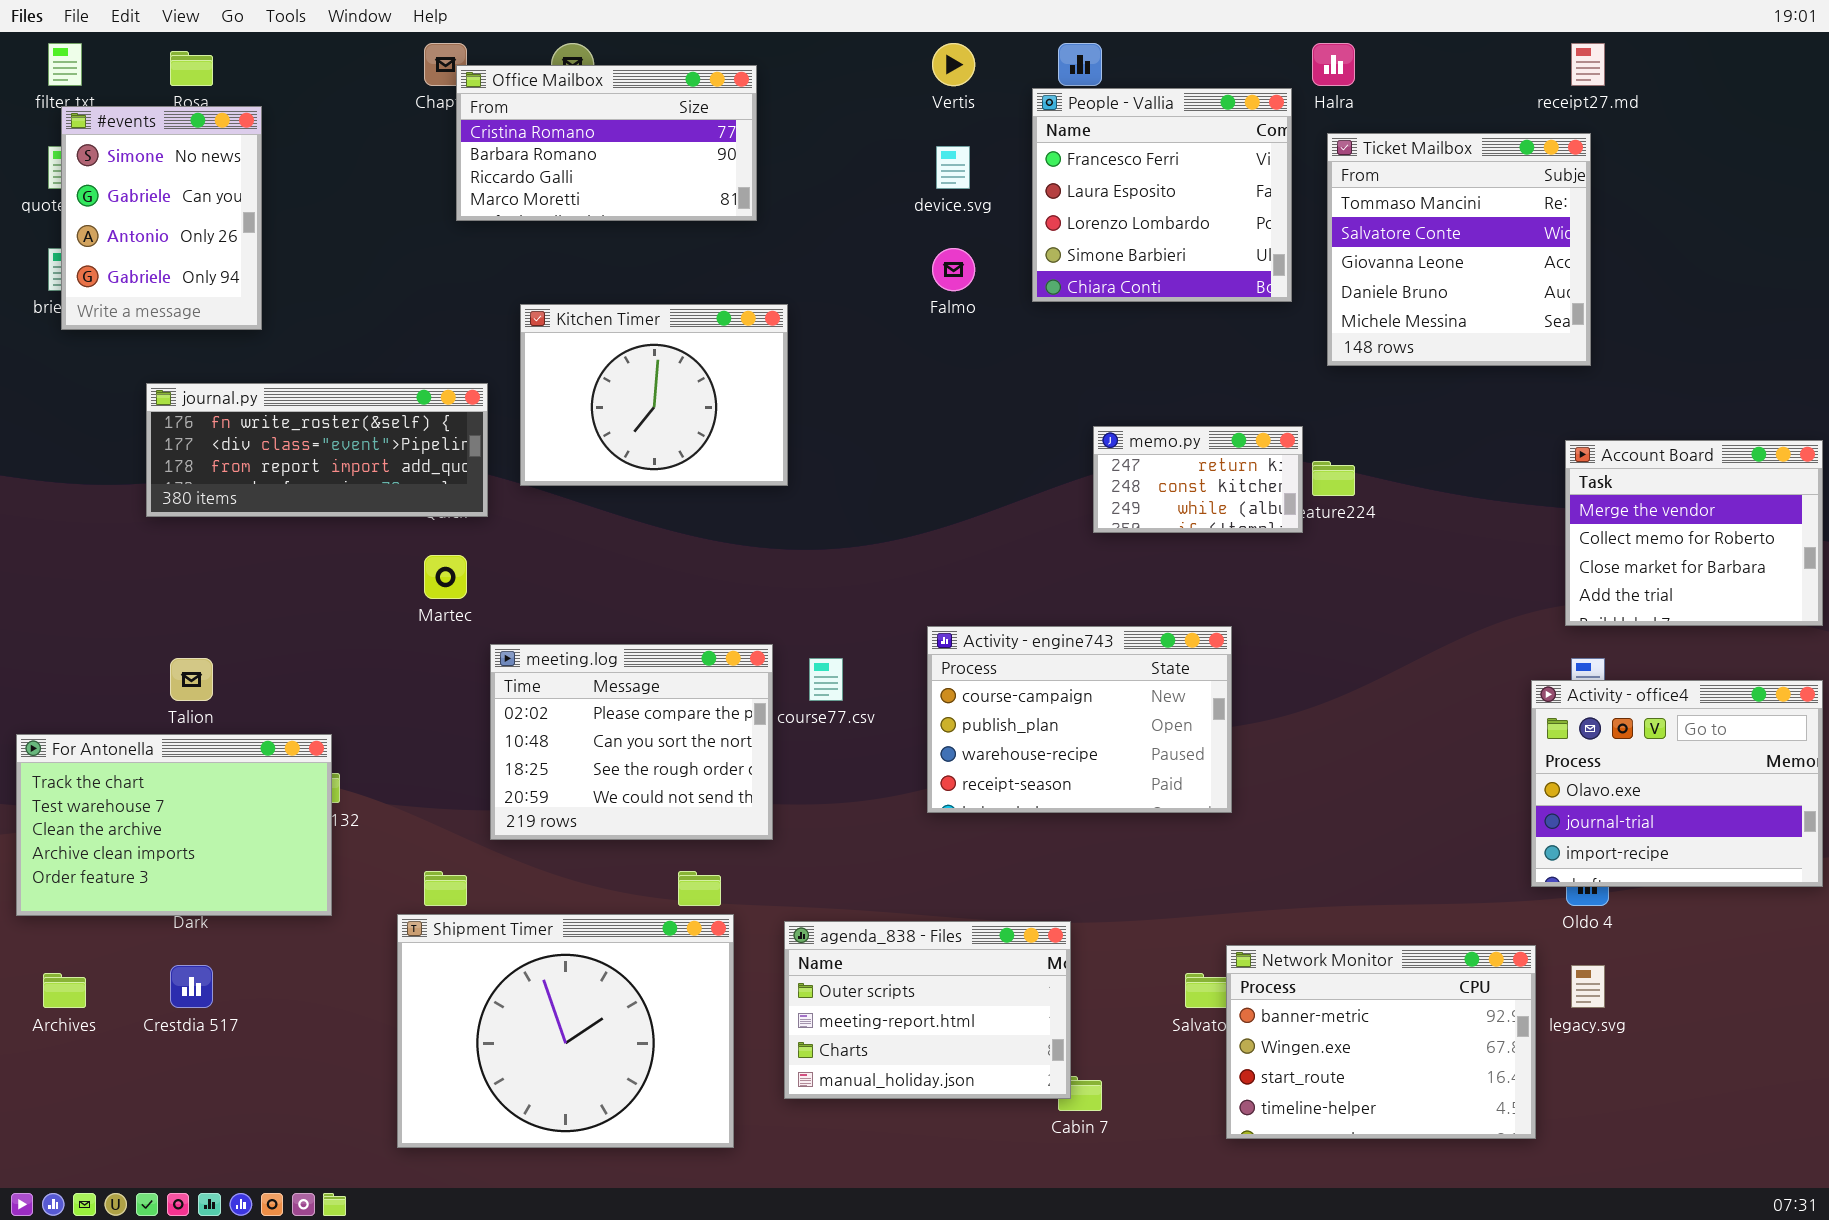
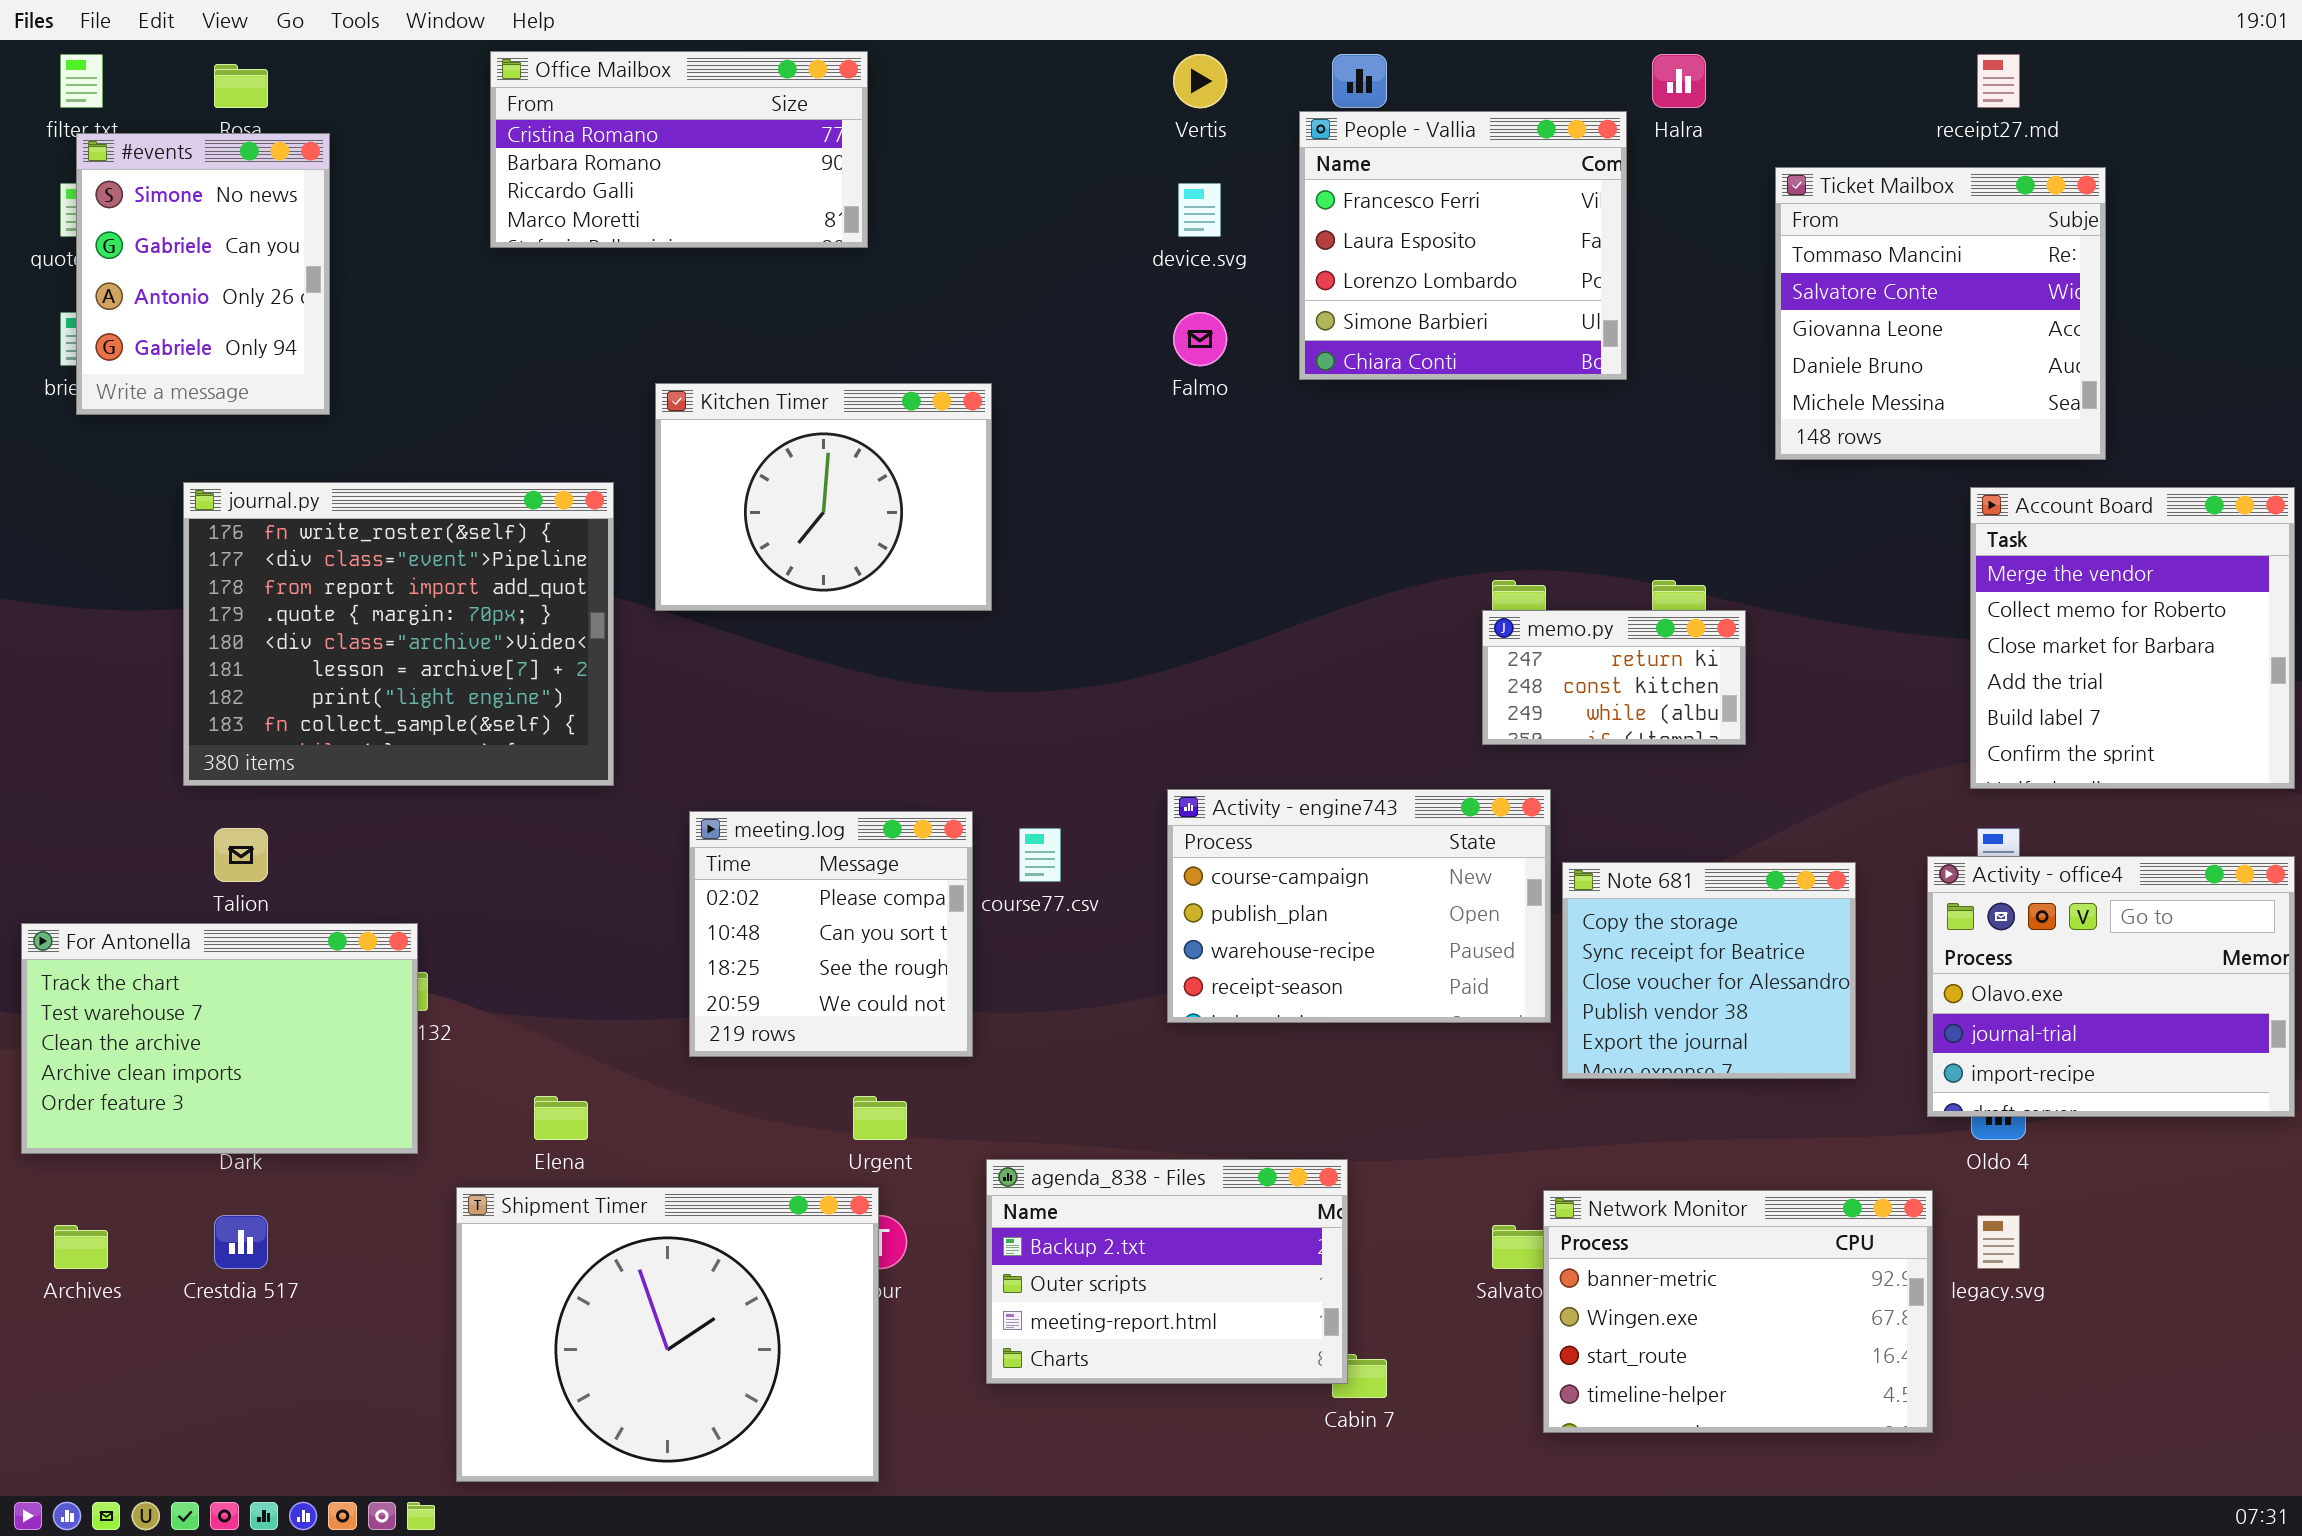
Office Mailbox: [456,65,757,221] -> [490,51,868,248], moved
Ticket Mailbox: [1327,133,1591,366] -> [1775,167,2106,460], moved
journal.py: [146,383,488,517] -> [183,482,614,786], resized
memo.py: [1093,426,1303,533] -> [1482,610,1746,745], moved
Account Board: [1565,440,1823,626] -> [1970,487,2295,789], resized
meeting.log: [490,644,773,840] -> [689,811,973,1057], resized
Note 681: none -> [1562,862,1856,1079], opened
Shipment Timer: [397,914,734,1148] -> [456,1187,879,1482], moved
agenda_838 - Files: [784,921,1071,1099] -> [986,1159,1348,1384], scrolled up 1 row

